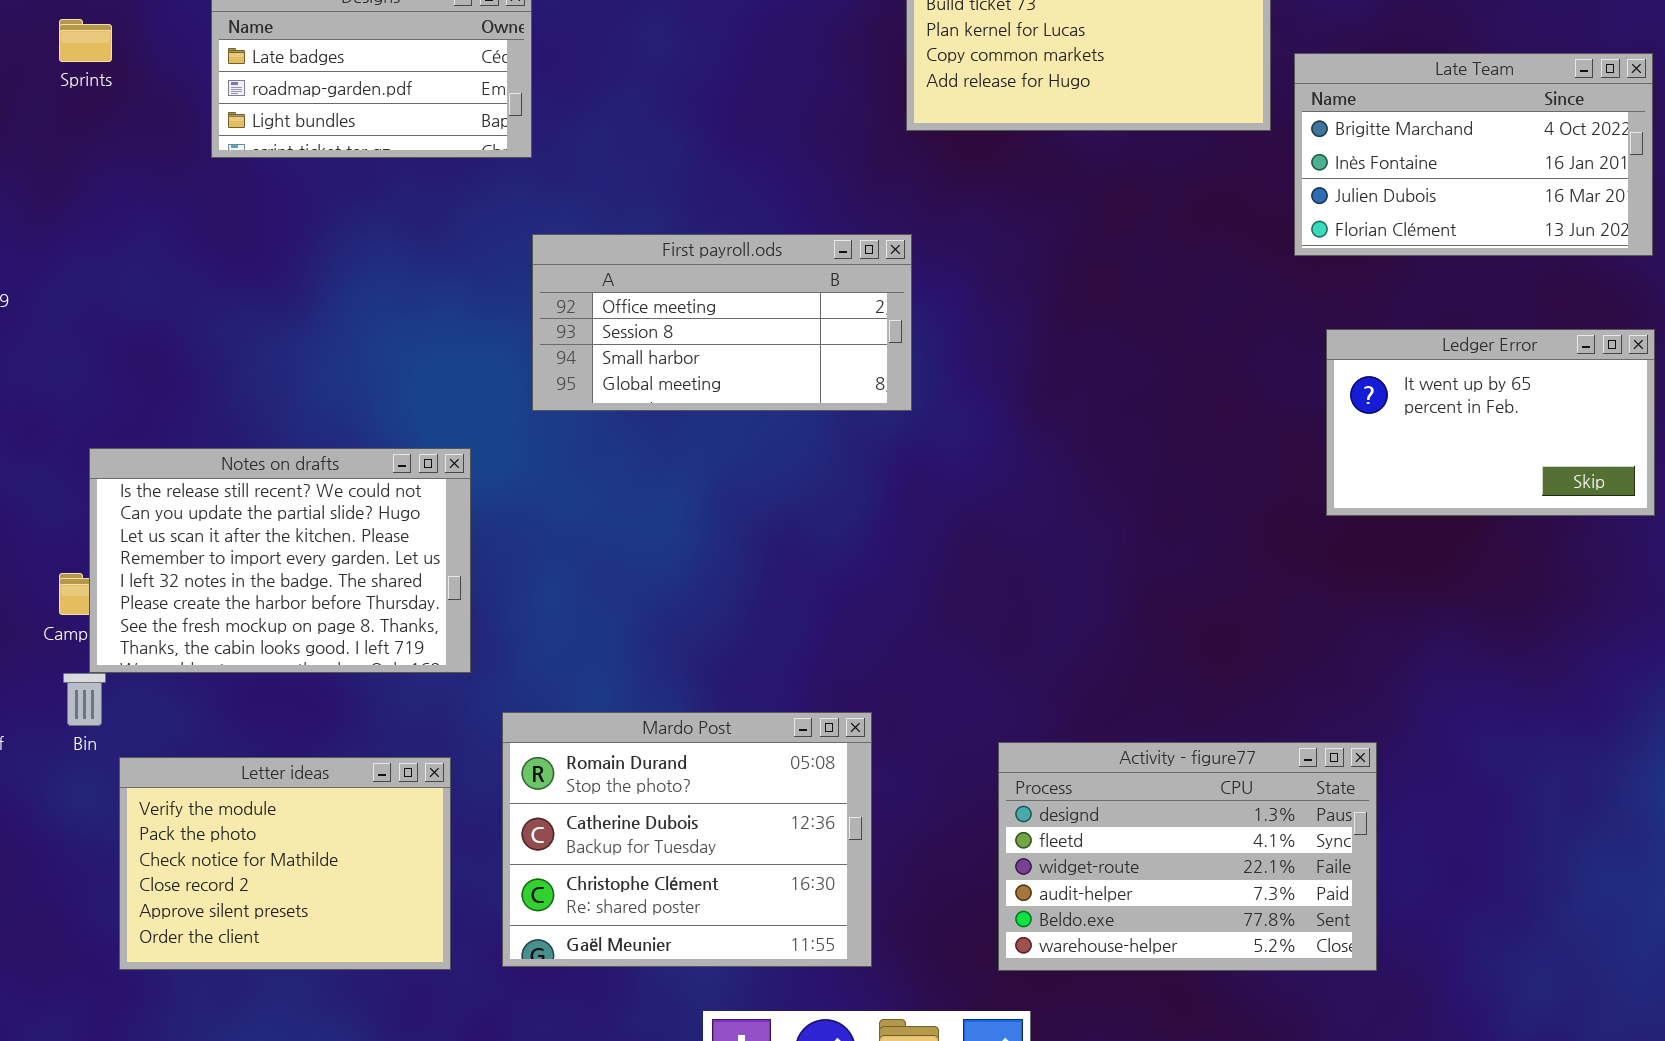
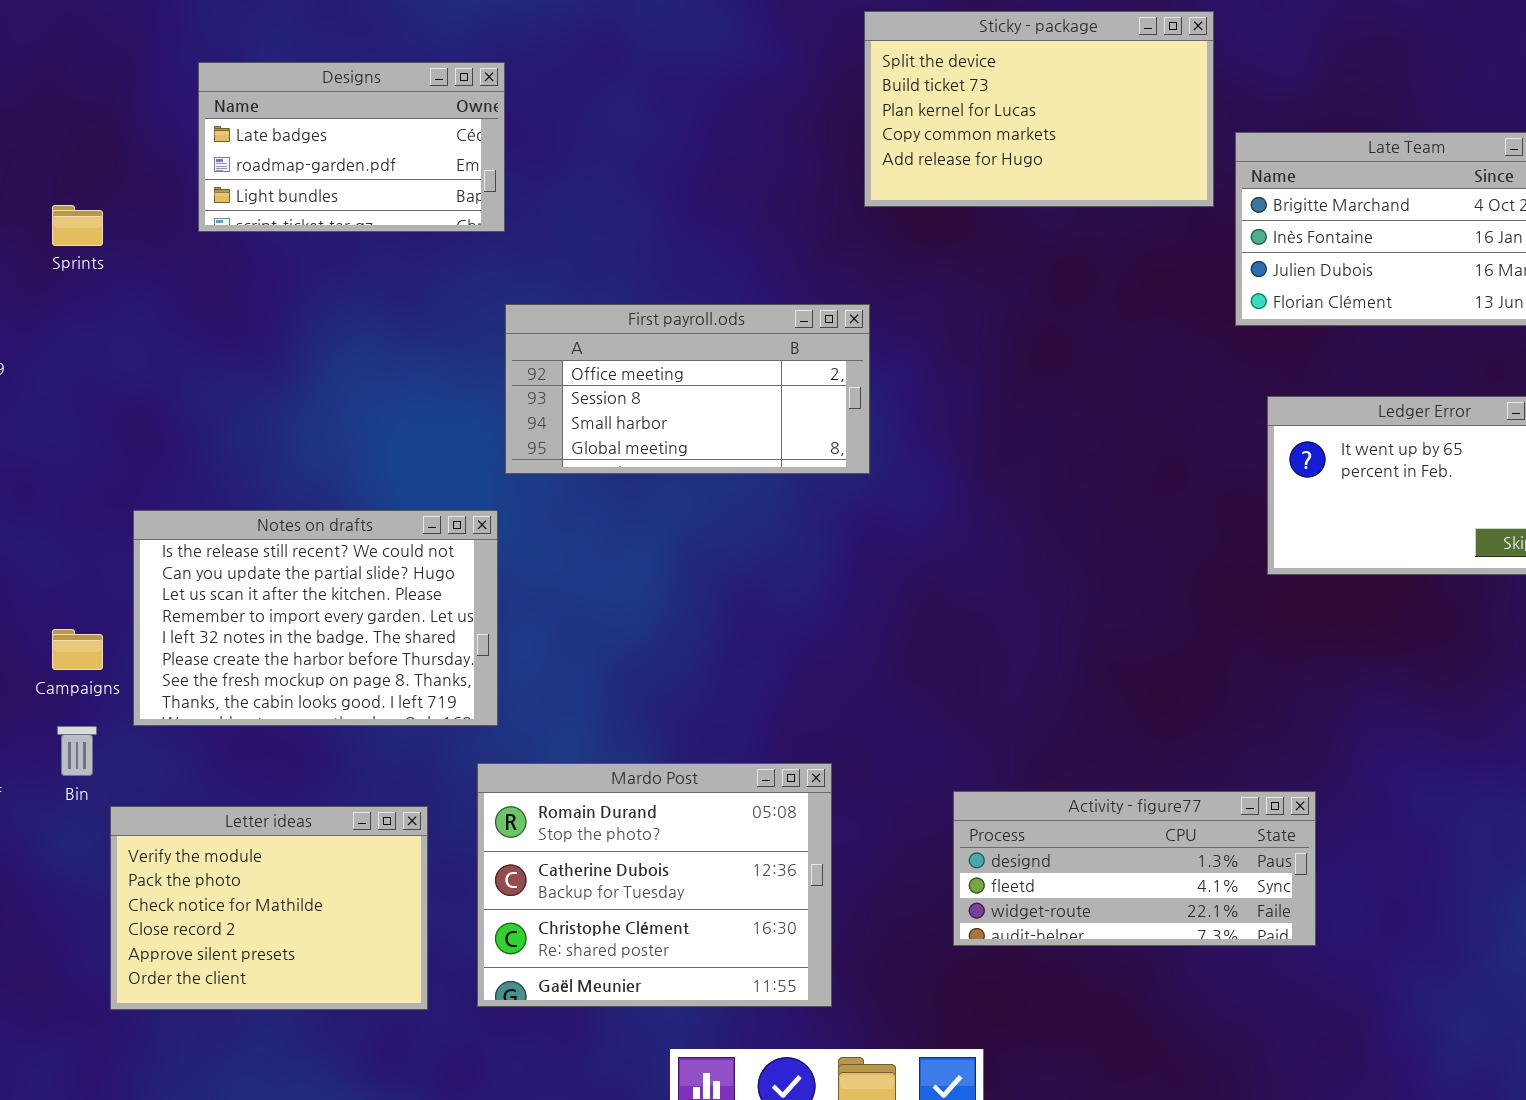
Sprints: [59,19,112,62] -> [52,205,103,246], moved
Notes on drafts: [89,448,471,673] -> [133,510,498,726], moved
Activity - figure77: [998,742,1377,971] -> [953,791,1316,946], resized

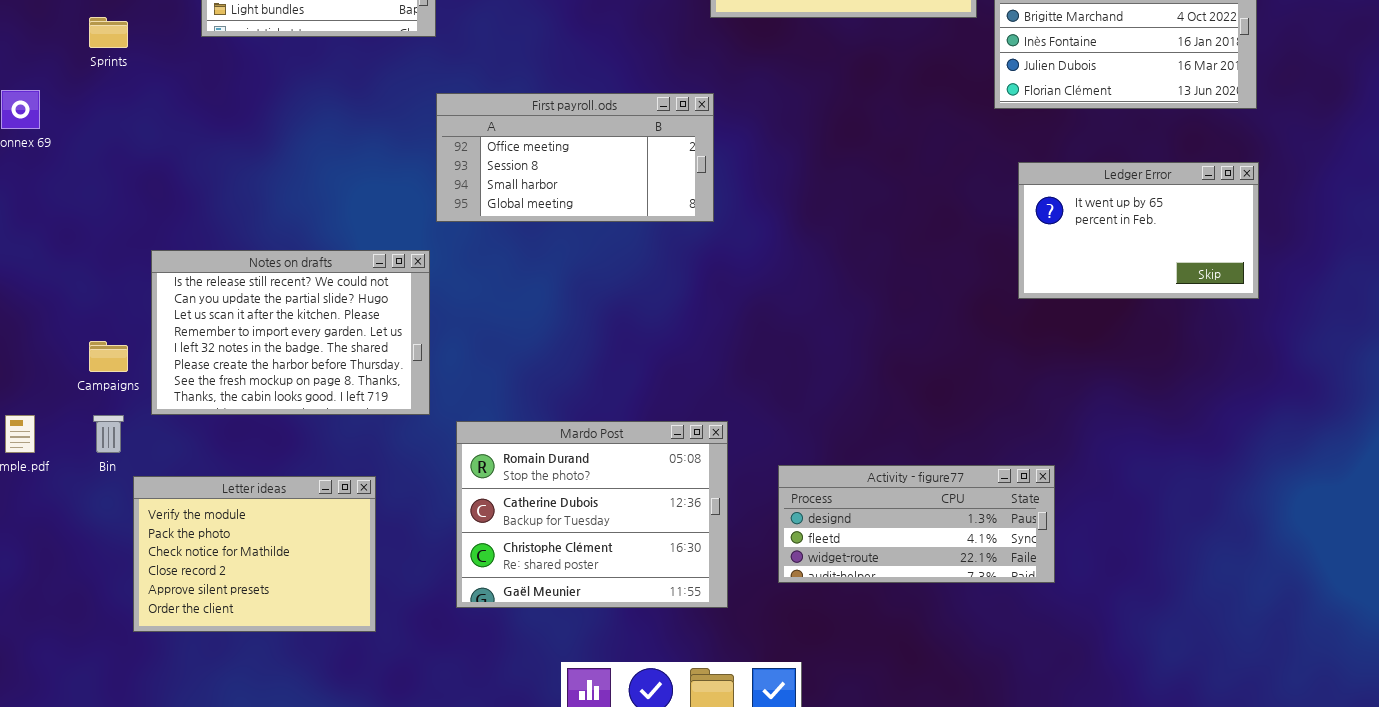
Mardo Post: [477,763,832,1007] -> [456,421,728,608], moved

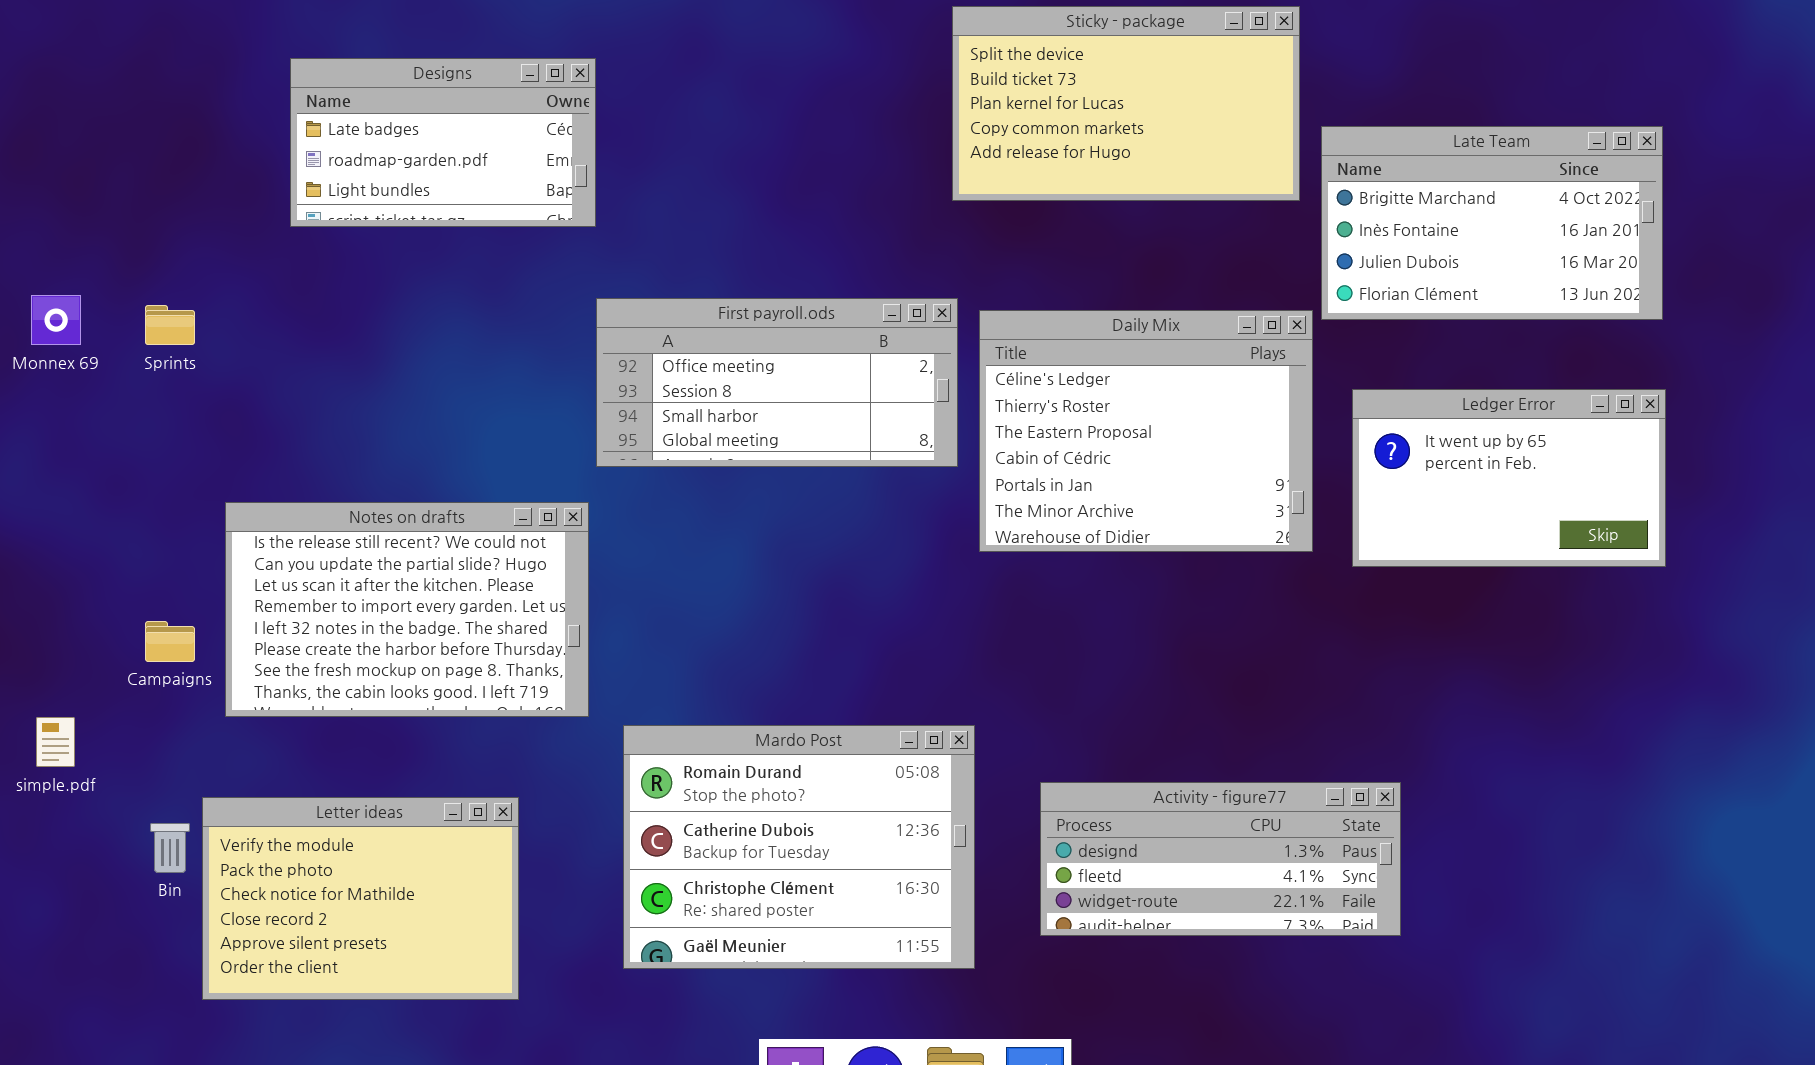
Sprints: [89,17,128,48] -> [145,305,195,345], moved
Daily Mix: none -> [979,310,1313,552], opened
Bin: [93,415,124,453] -> [150,823,190,873], moved

